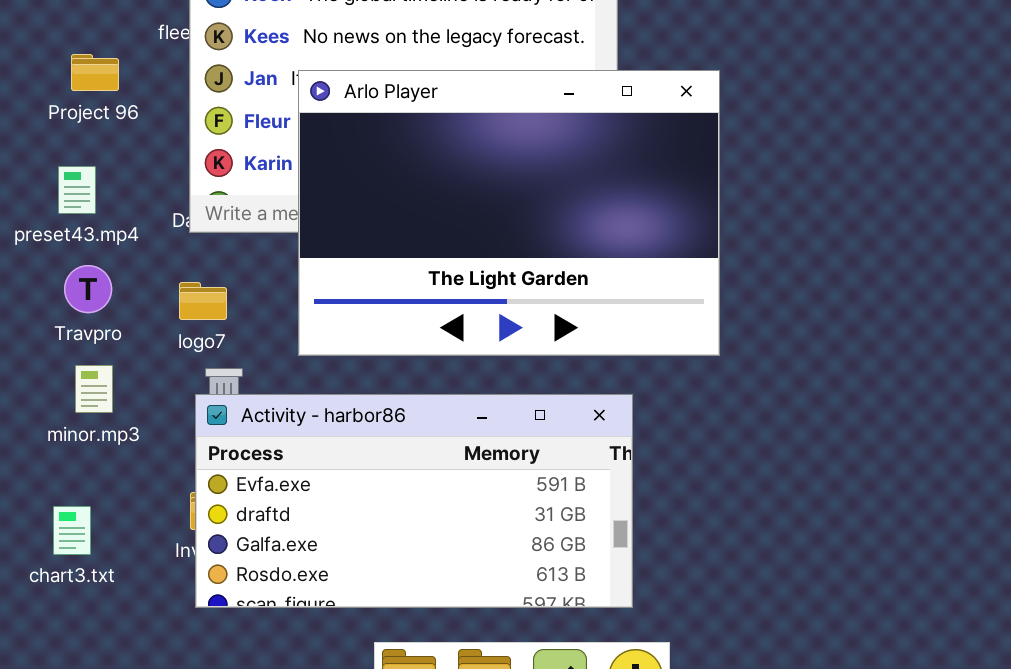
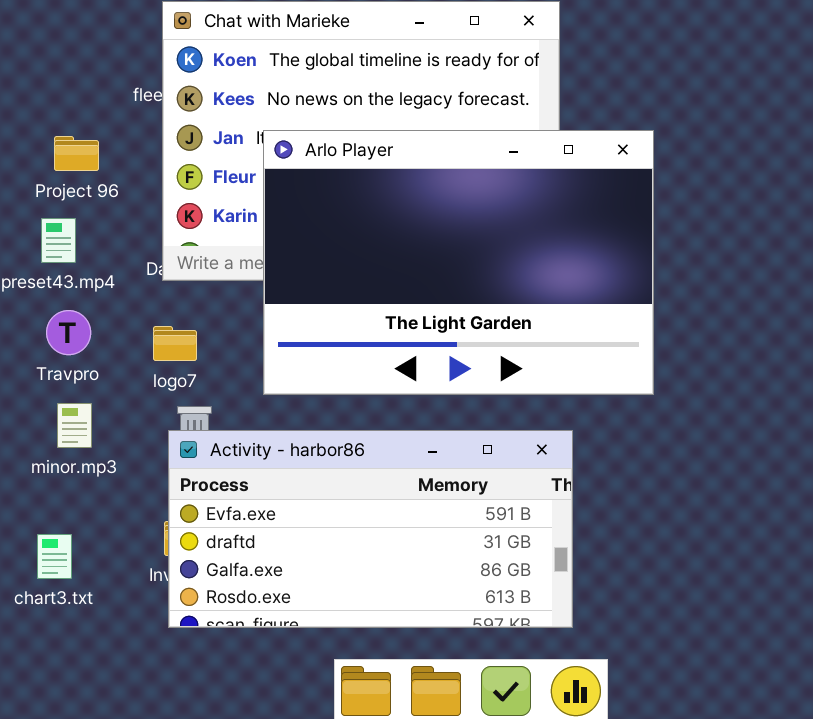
Project 96: [71,54,119,91] -> [54,136,99,171], moved

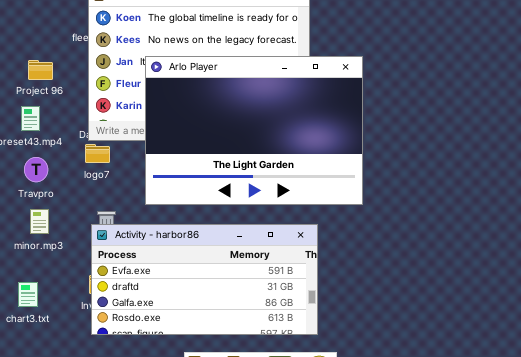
logo7: [153,326,197,361] -> [85,144,110,163], moved

